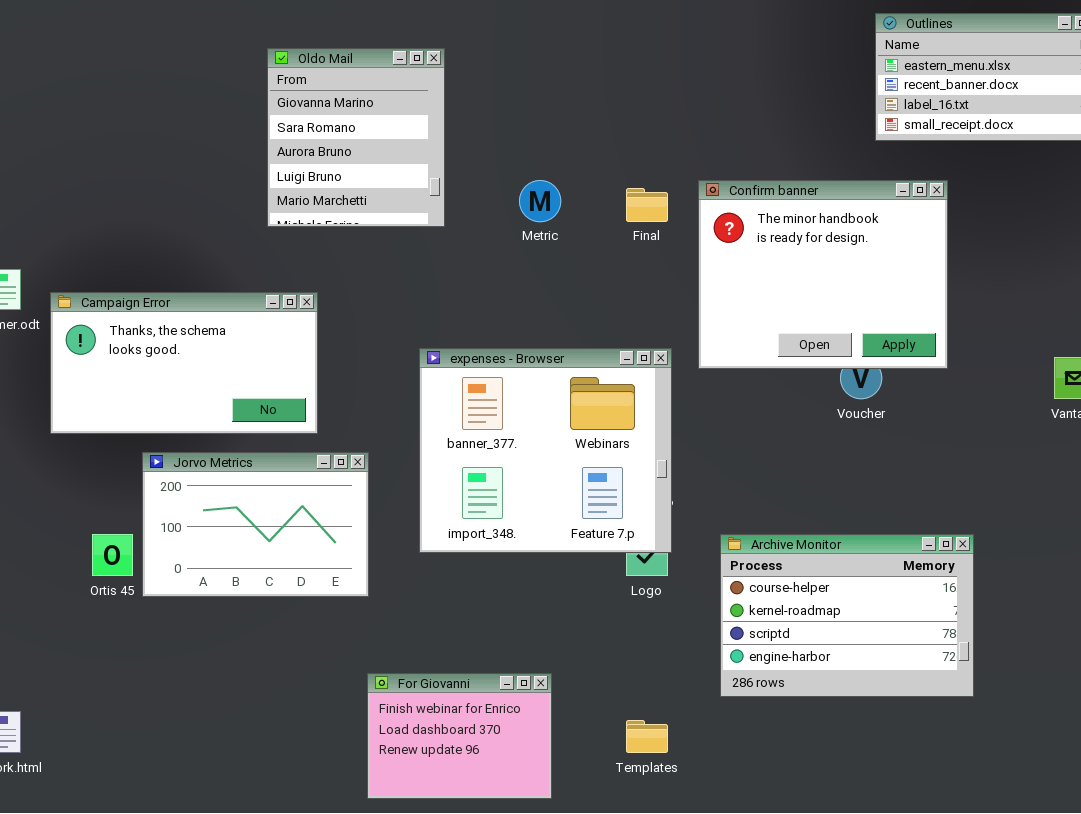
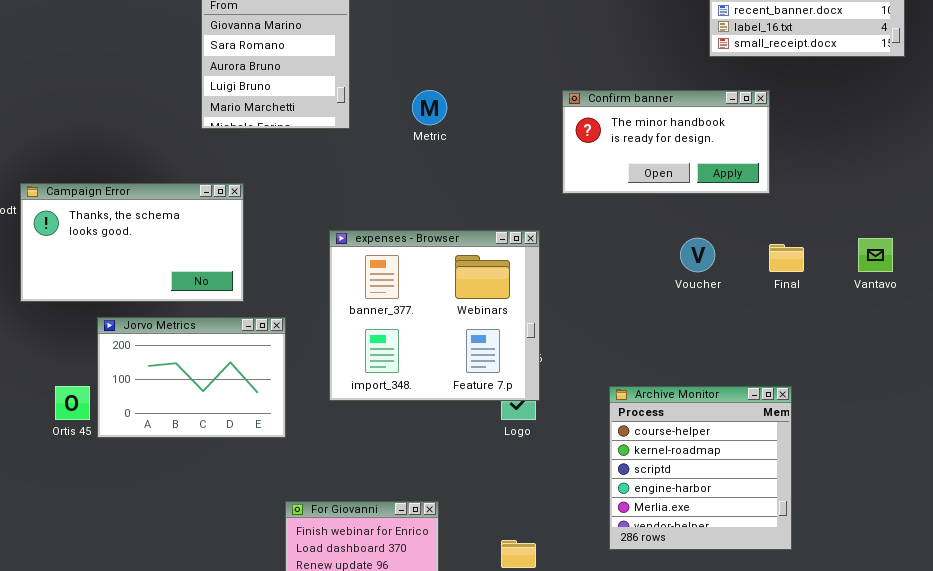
Confirm banner: [698,180,948,369] -> [562,90,770,194], resized
Final: [626,188,668,222] -> [769,244,804,272], moved
Archive Monitor: [720,534,974,697] -> [609,386,792,550], resized

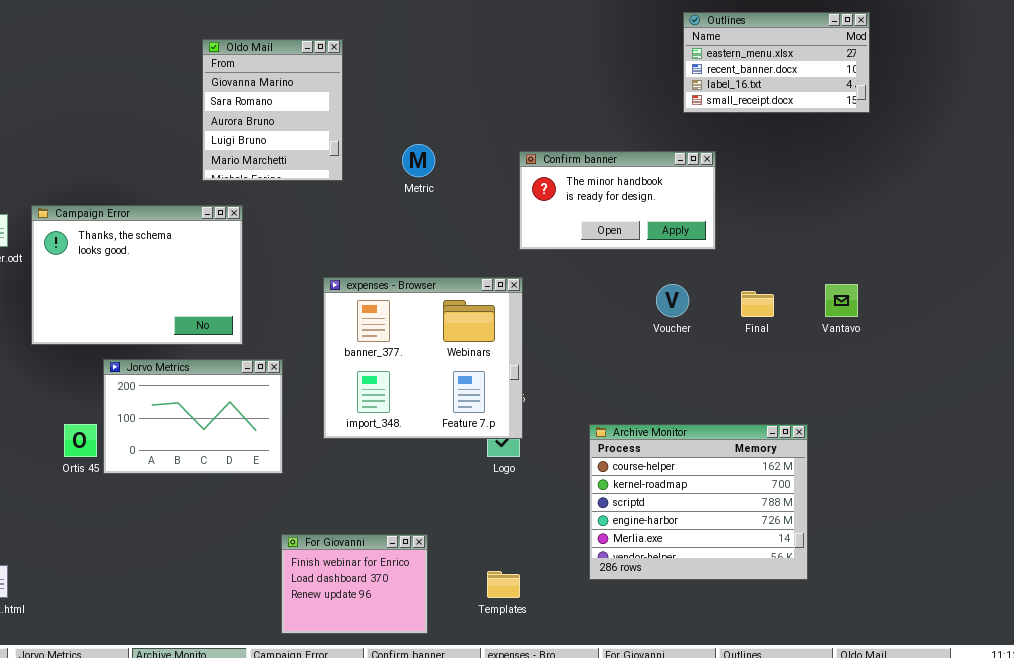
Confirm banner: [562,90,770,194] -> [519,151,716,250], moved
Campaign Error: [20,183,244,302] -> [31,205,243,345], resized
Archive Monitor: [609,386,792,550] -> [589,424,808,580], resized

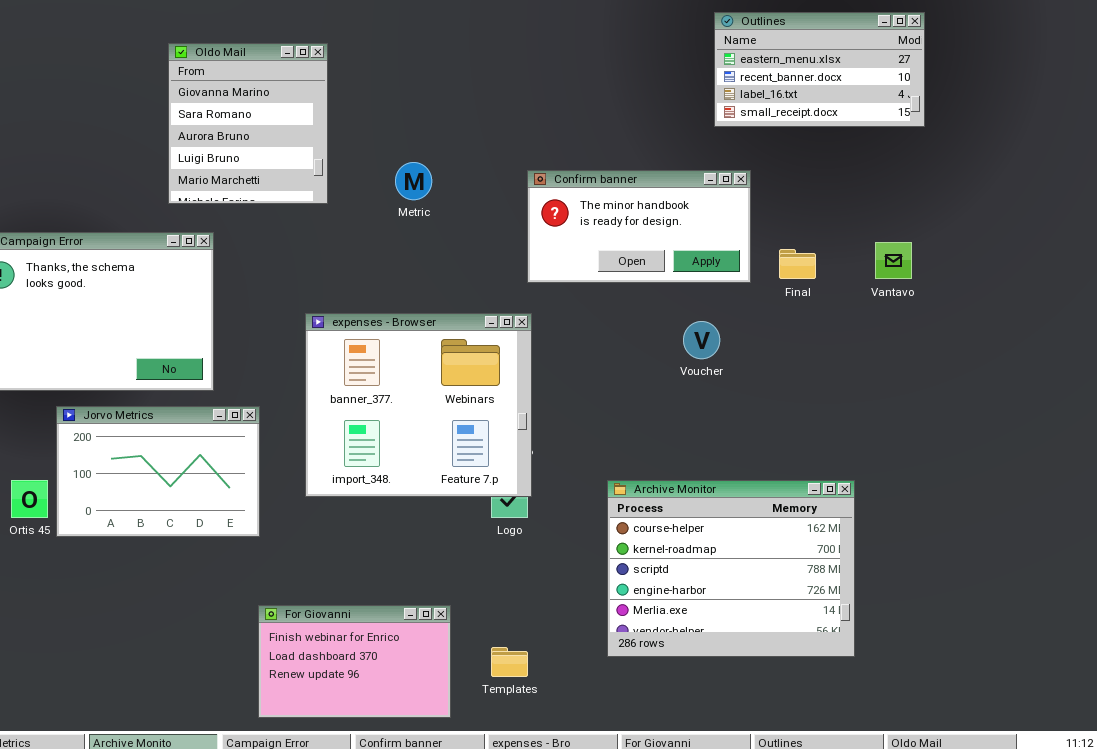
Vantavo: [825,284,858,317] -> [875,242,912,279], moved
Final: [741,291,774,317] -> [779,249,816,279], moved
For Giovanni: [281,534,428,634] -> [258,605,451,718], resized

